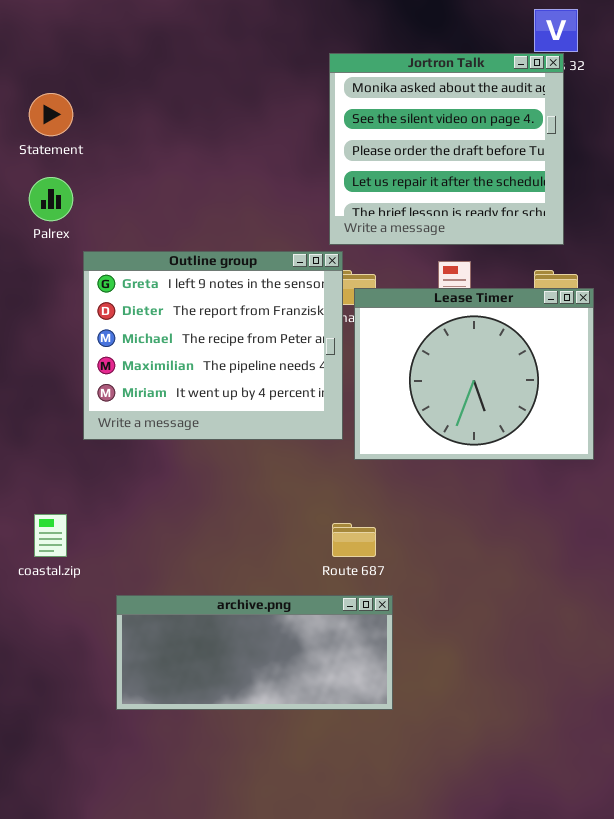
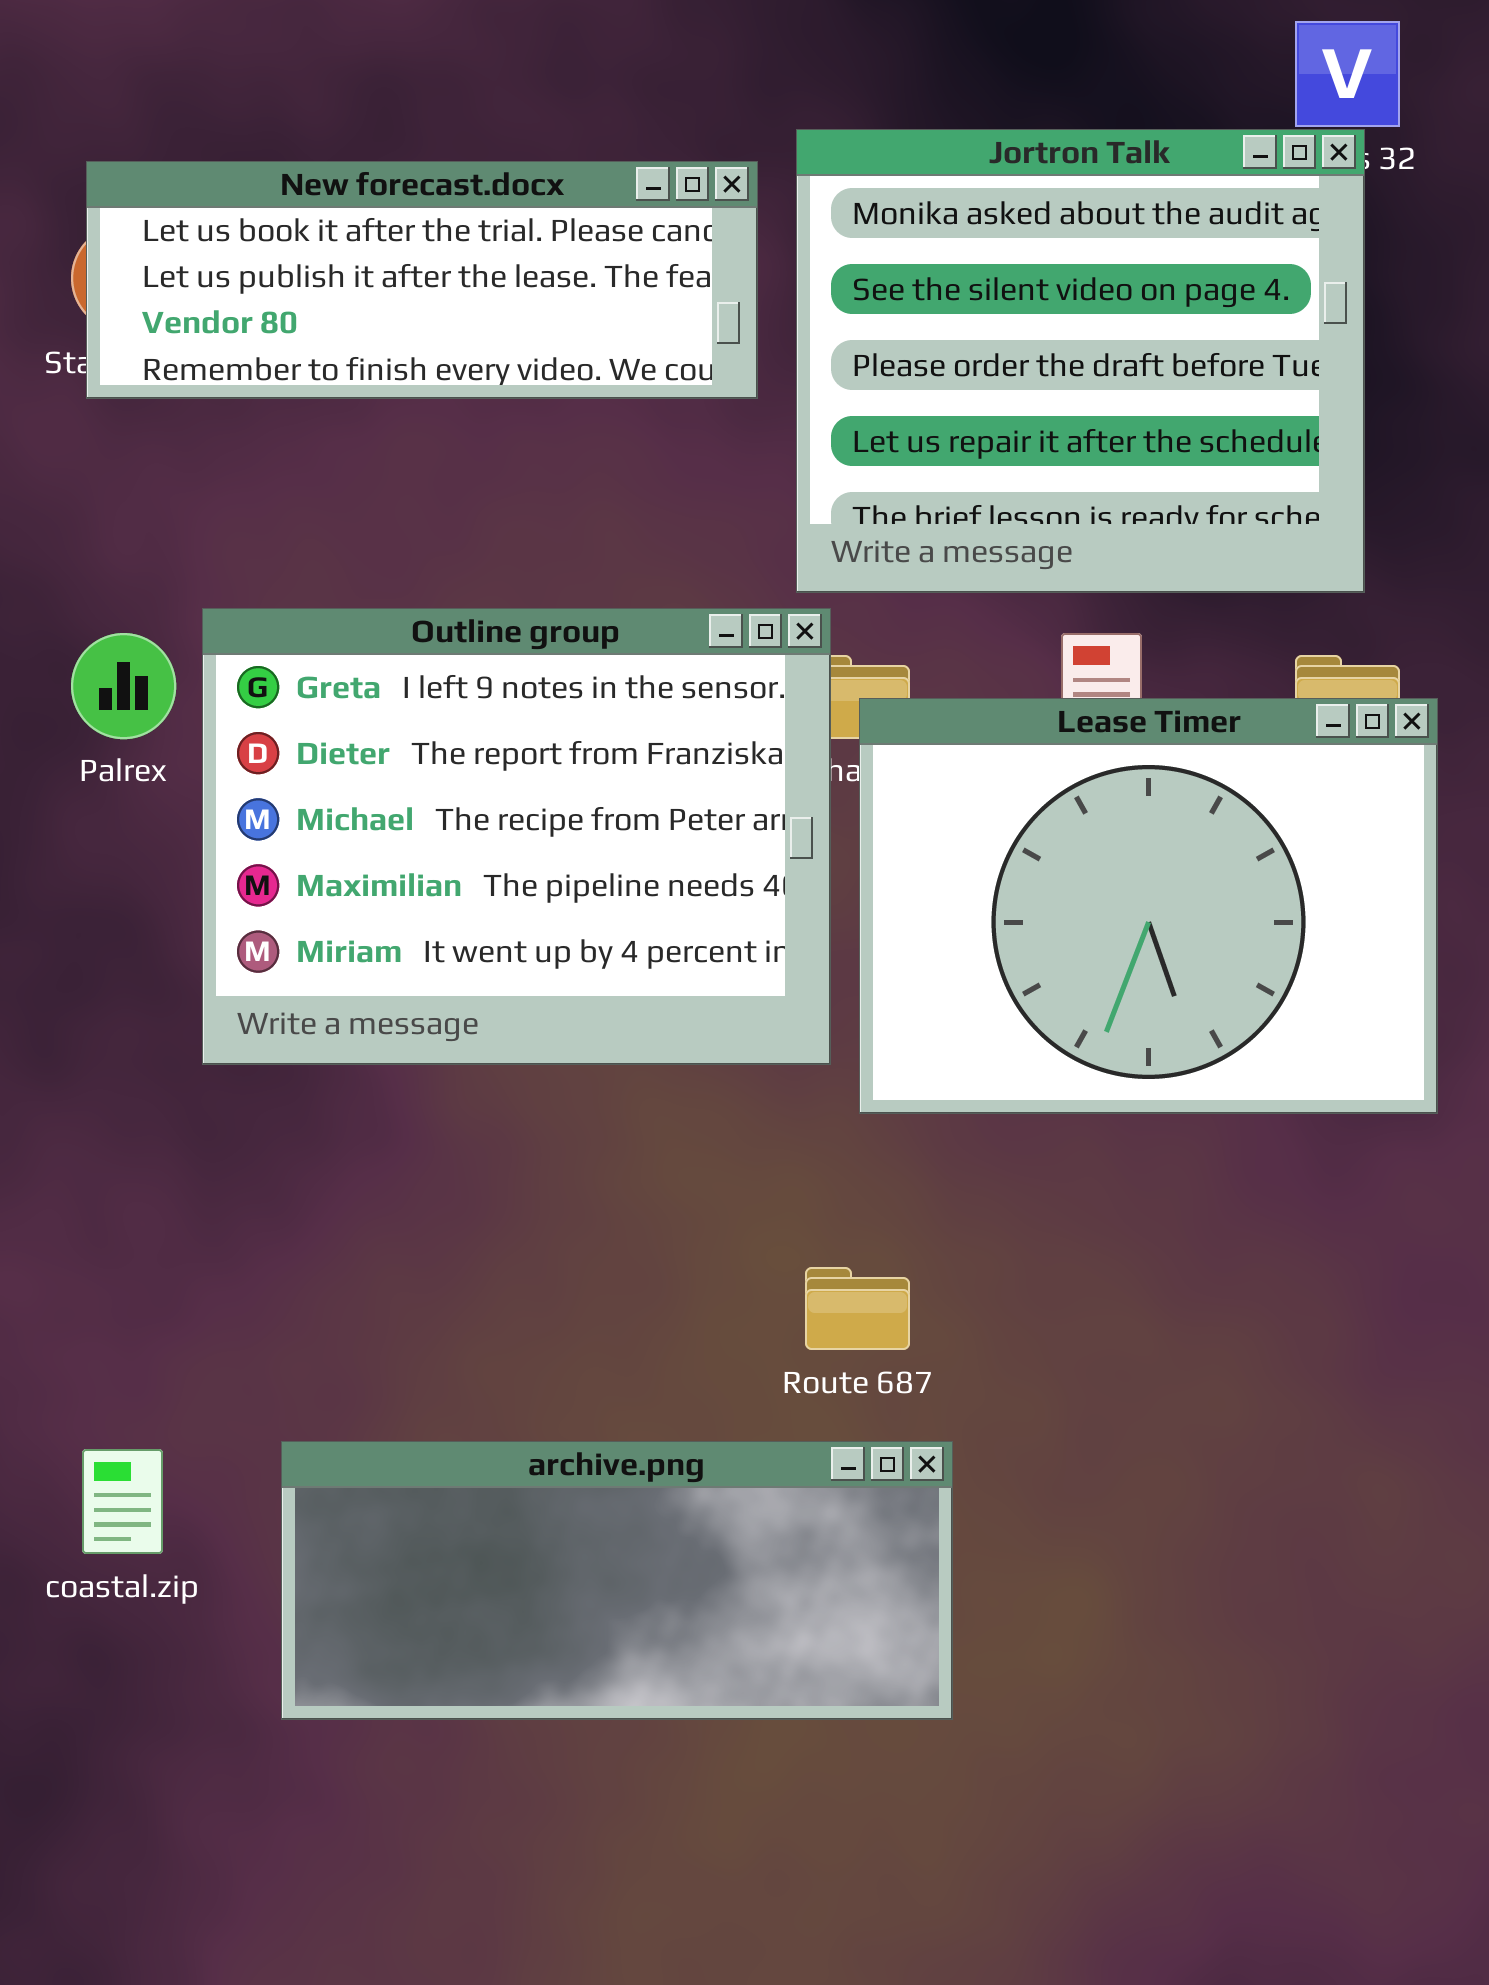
New forecast.docx: none -> [86,161,758,399], opened
Palrex: [29,177,73,221] -> [71,633,176,739], moved
coastal.zip: [34,514,67,557] -> [82,1449,163,1554], moved

